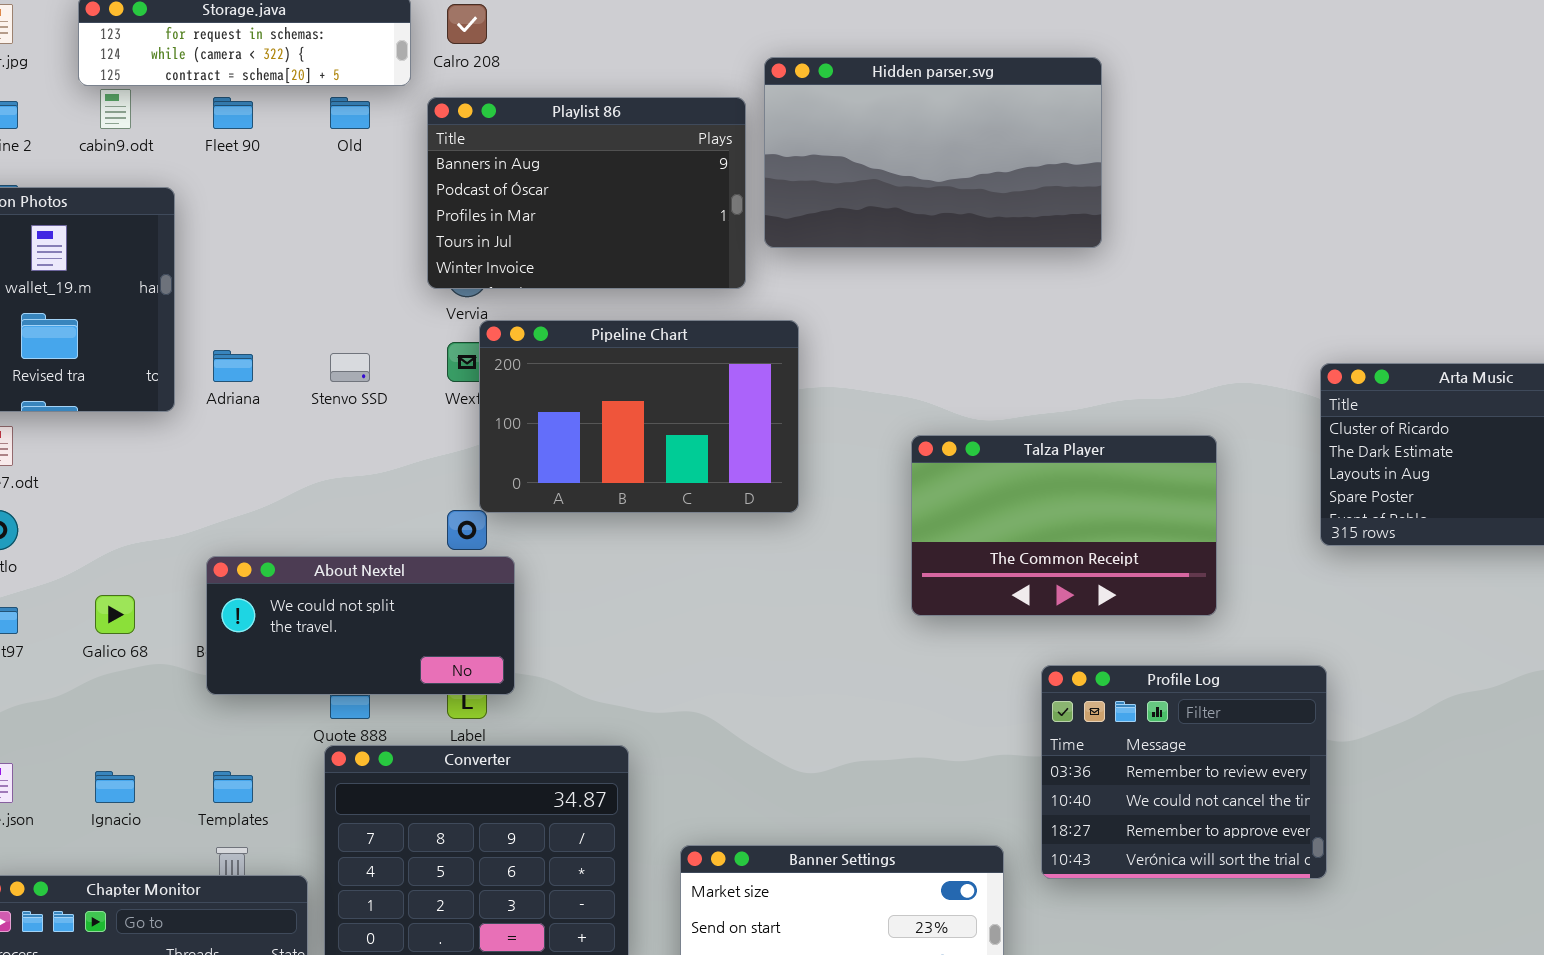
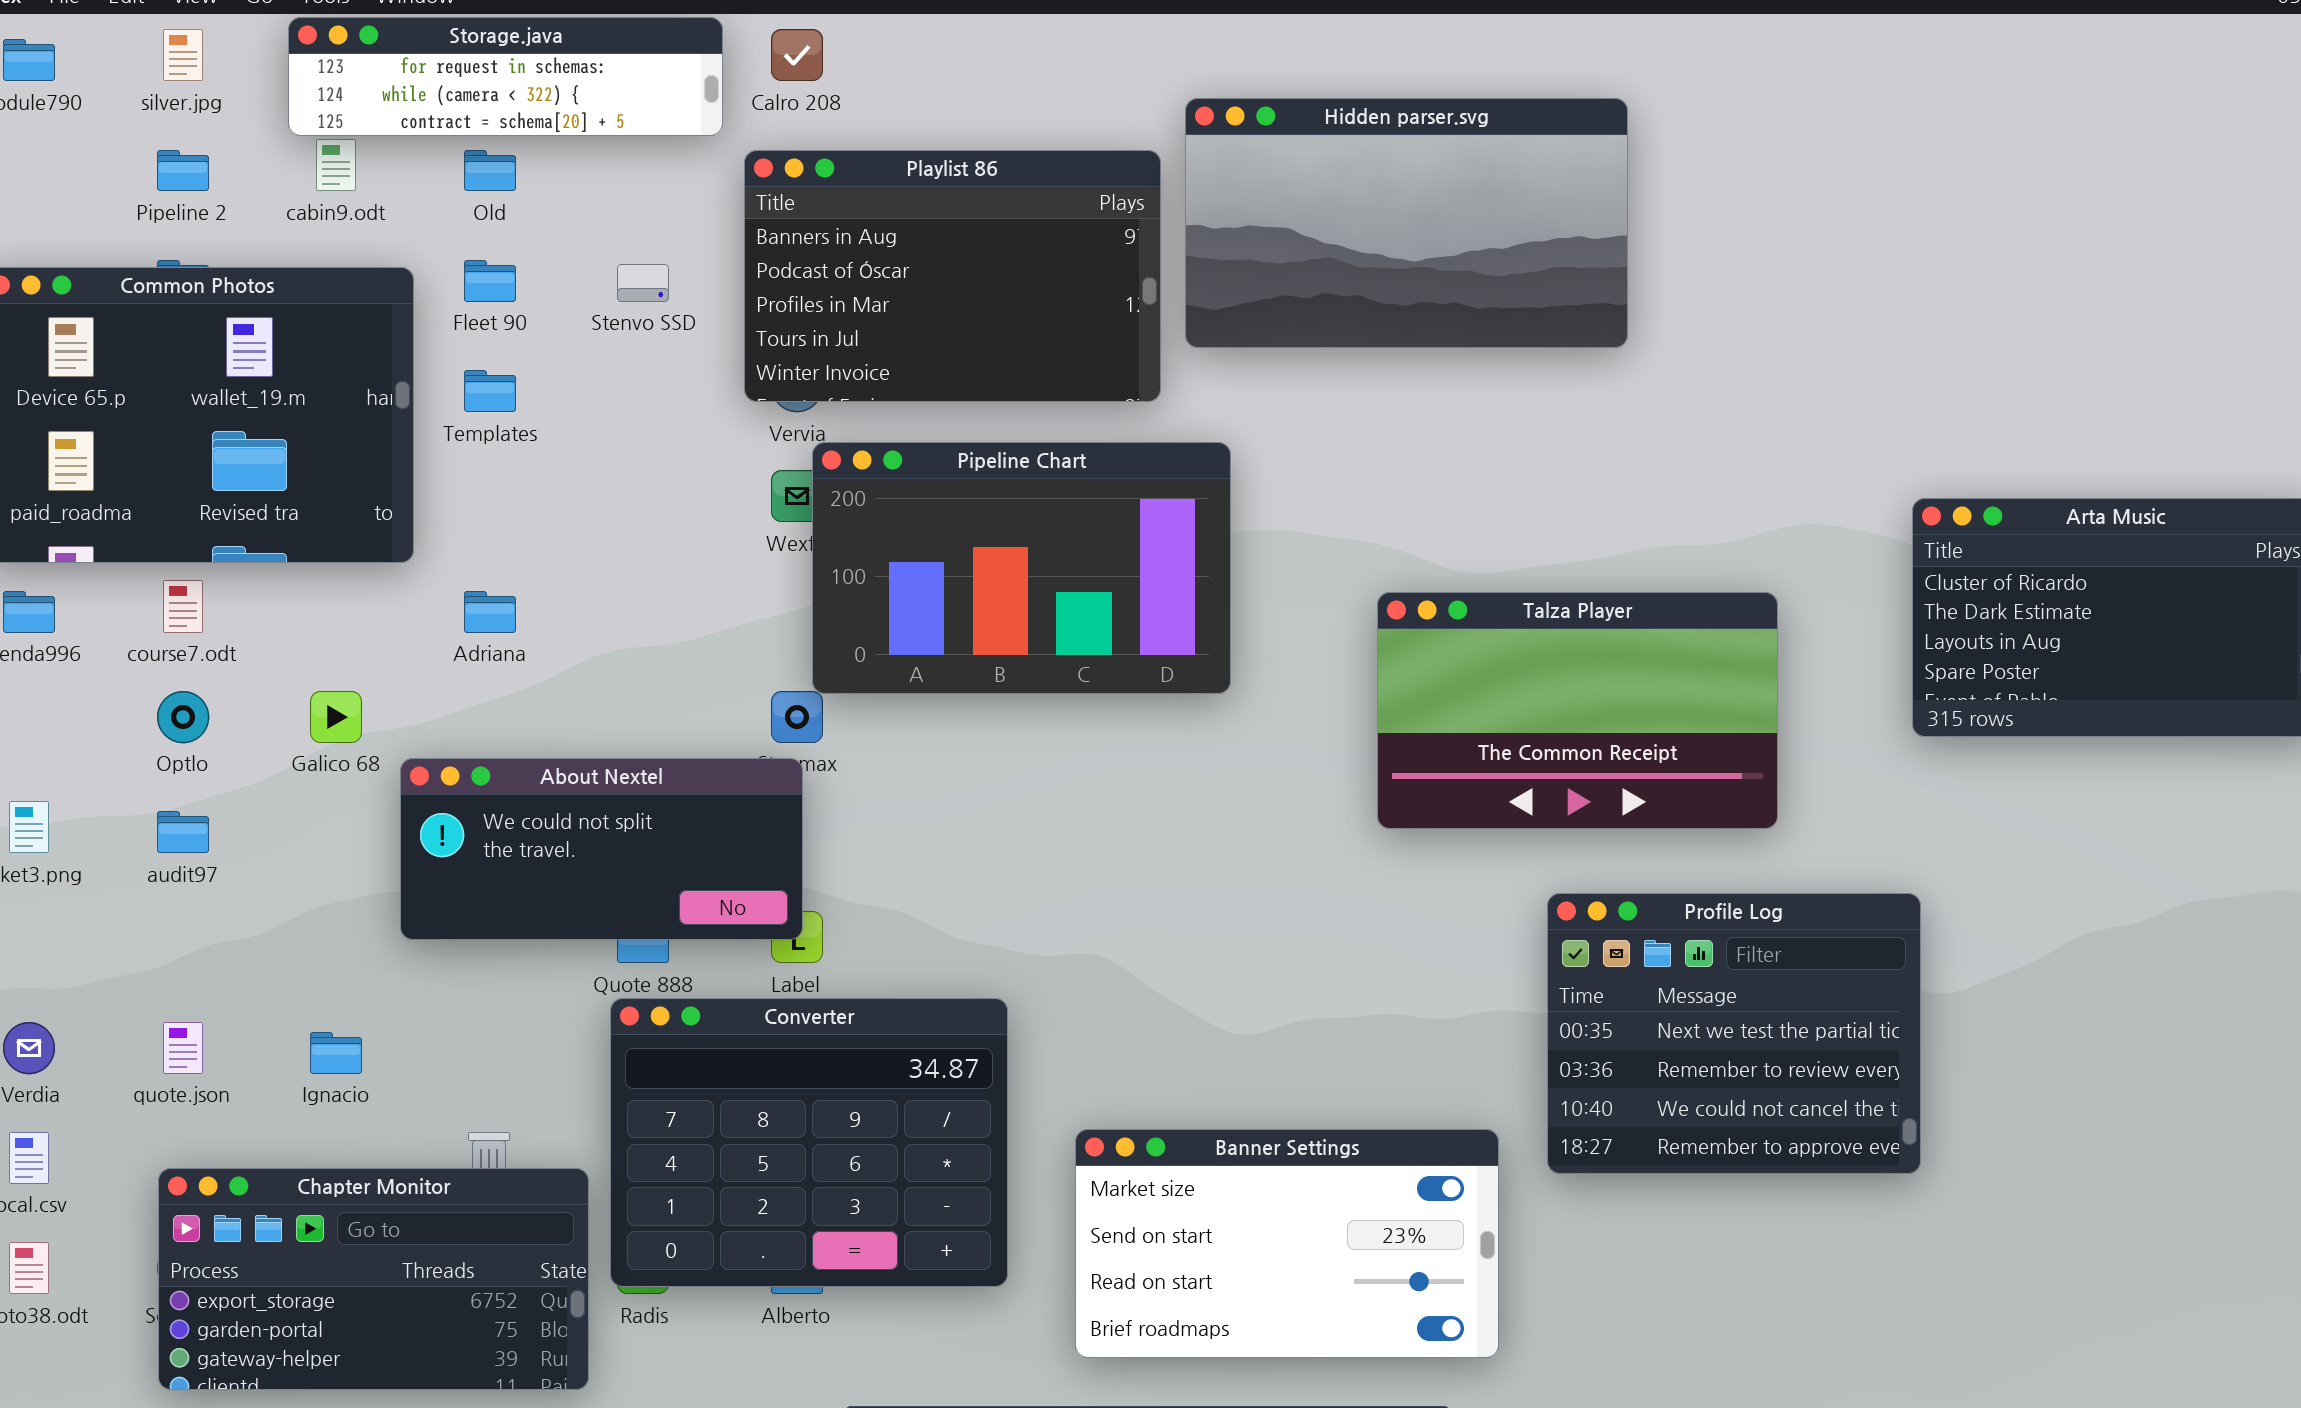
Fleet 90: [213,97,253,129] -> [464,260,516,302], moved
Old: [330,97,370,129] -> [464,150,516,191], moved
Adriana: [213,350,253,382] -> [464,591,516,633], moved
Stenvo SSD: [330,353,370,382] -> [617,264,669,302], moved
About Nextel: [206,556,515,695] -> [400,758,803,940], moved
Galico 68: [95,595,135,634] -> [310,691,362,743], moved
Profile Log: [1041,665,1327,879] -> [1547,893,1921,1174], scrolled up 1 row
Templates: [213,771,253,803] -> [464,370,516,412], moved

